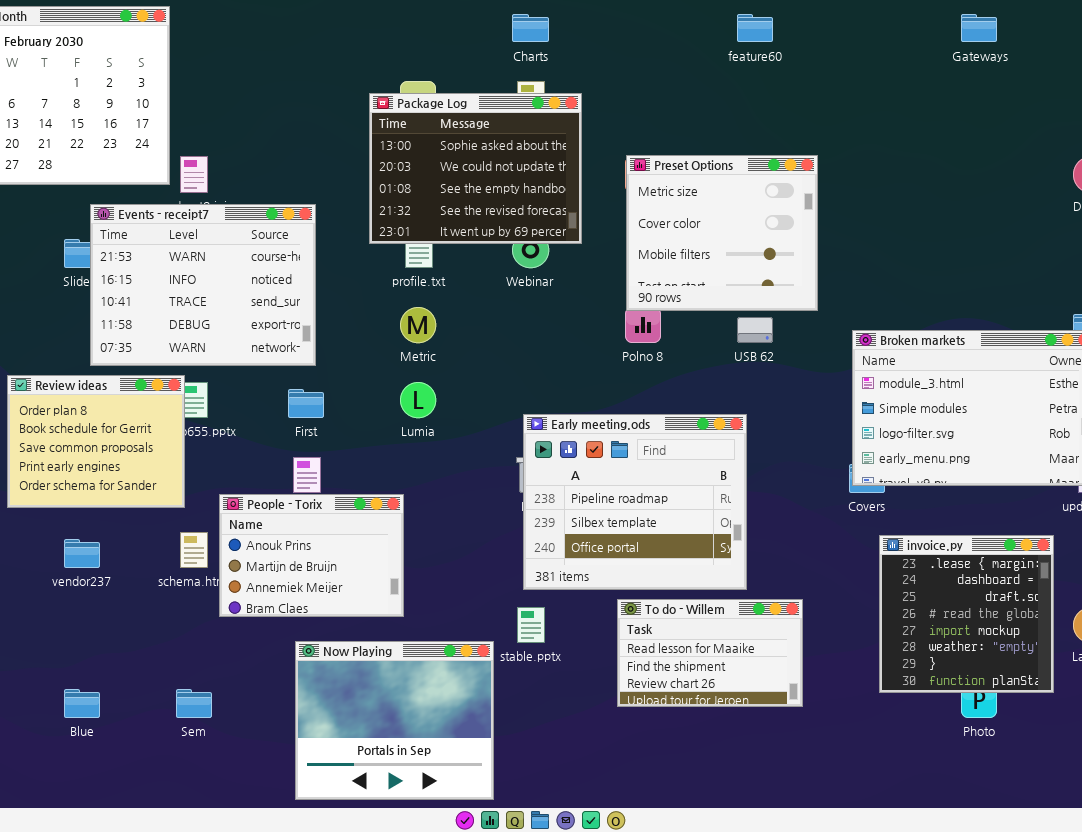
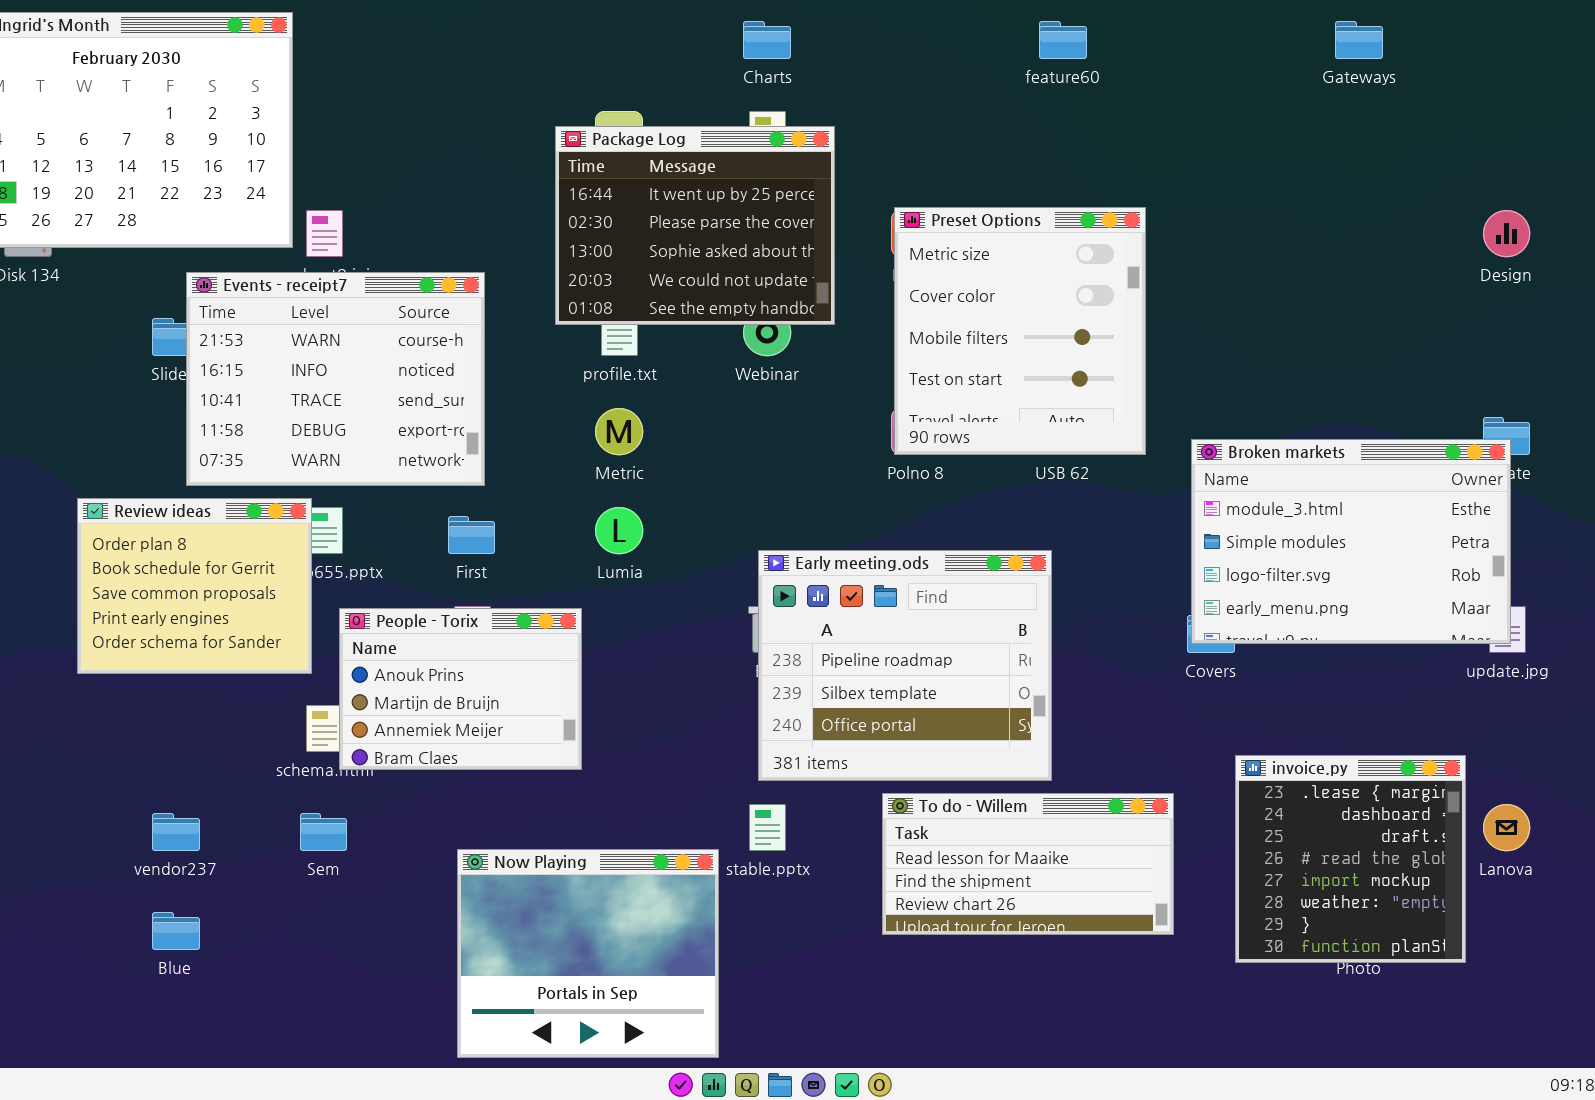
Package Log: [369,93,582,244] -> [555,126,835,325], scrolled up 2 rows
Preset Options: [626,155,818,311] -> [894,207,1146,455], resized
People - Torix: [219,494,404,617] -> [339,608,582,770], moved
invoice.py: [879,535,1054,693] -> [1235,755,1466,963], moved
vendor237: [64,539,100,568] -> [152,813,200,851], moved
To do - Willem: [617,599,803,707] -> [882,793,1174,935], resized
Sem: [176,689,212,718] -> [300,813,347,851], moved

